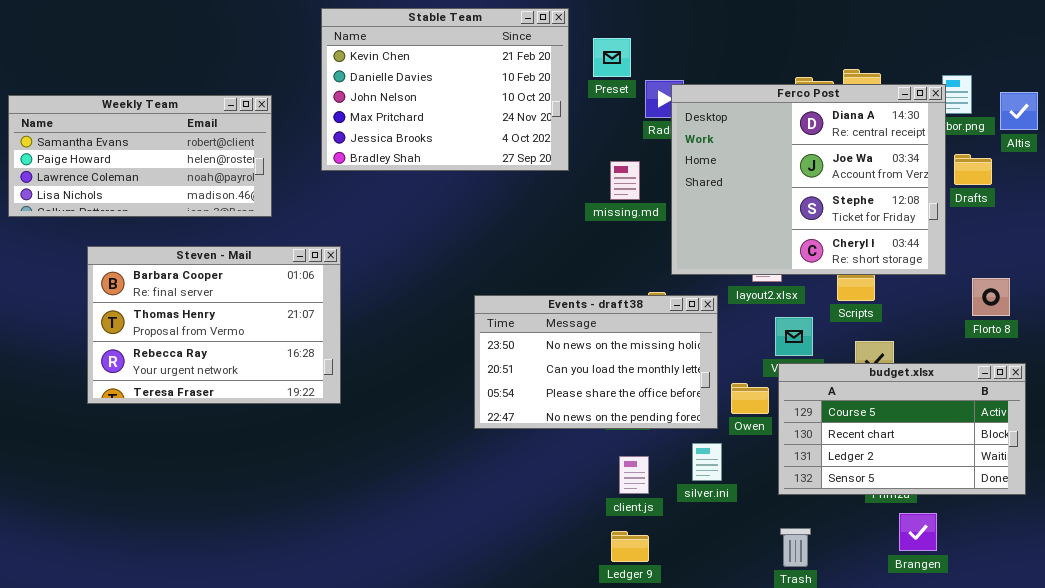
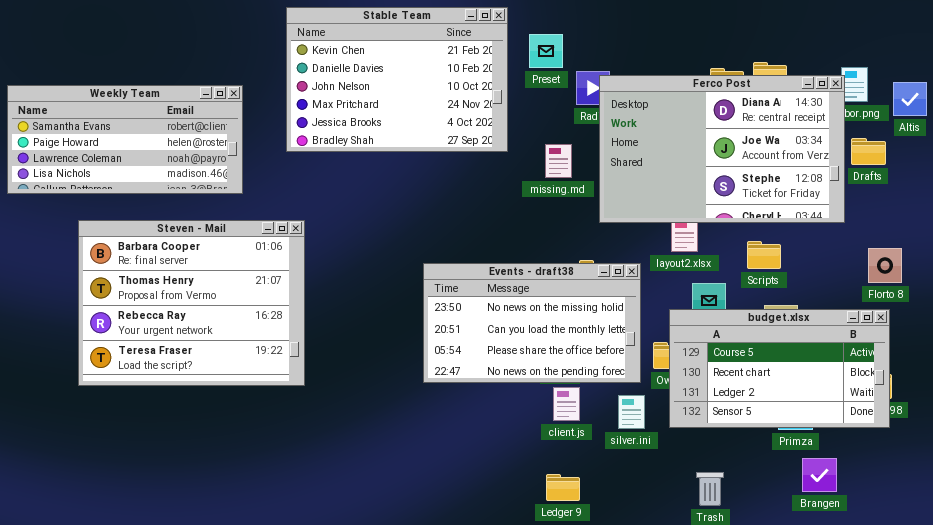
Ferco Post: [671,84,946,275] -> [599,75,845,223], resized
Steven - Mail: [87,246,341,404] -> [78,220,305,386], resized
budget.xlsx: [778,363,1026,495] -> [669,309,890,428], moved
client.js: [619,456,649,494] -> [553,387,580,421], moved

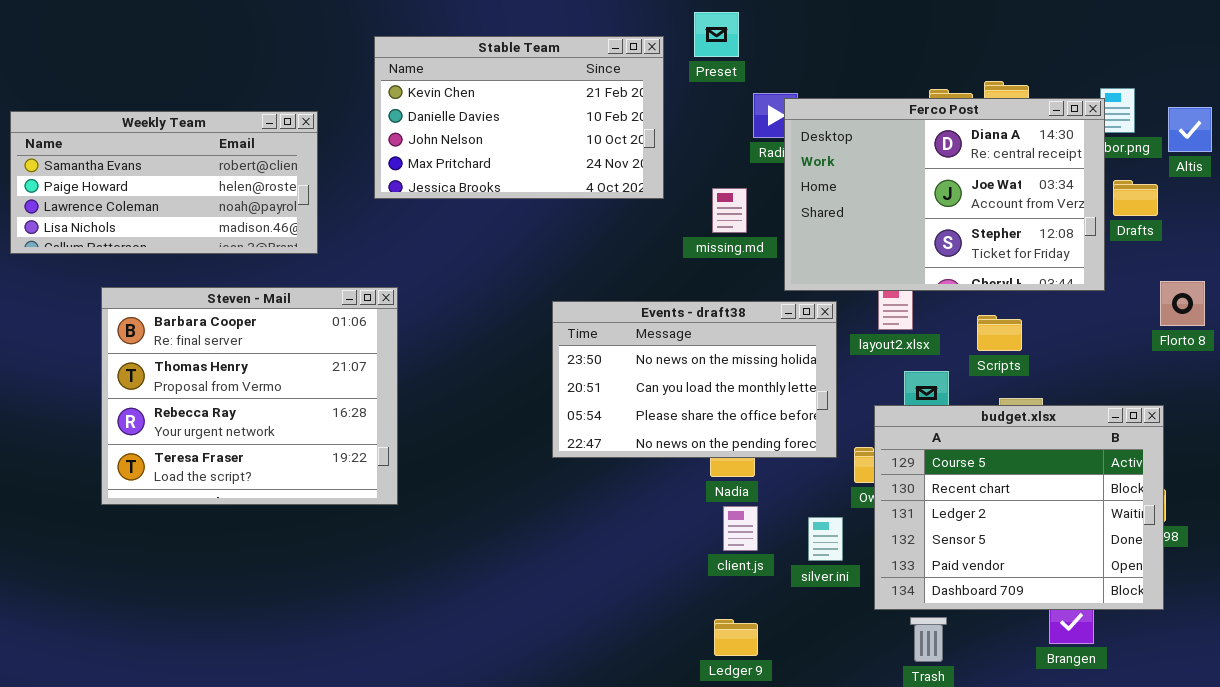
Stable Team: [286,7,508,152] -> [374,36,664,199], resized
Preset: [529,34,563,68] -> [694,12,739,57], moved
Florto 8: [868,248,902,283] -> [1160,281,1205,326], moved
Events - draft38: [423,263,641,383] -> [552,301,837,458], moved
budget.xlsx: [669,309,890,428] -> [874,405,1164,610], resized

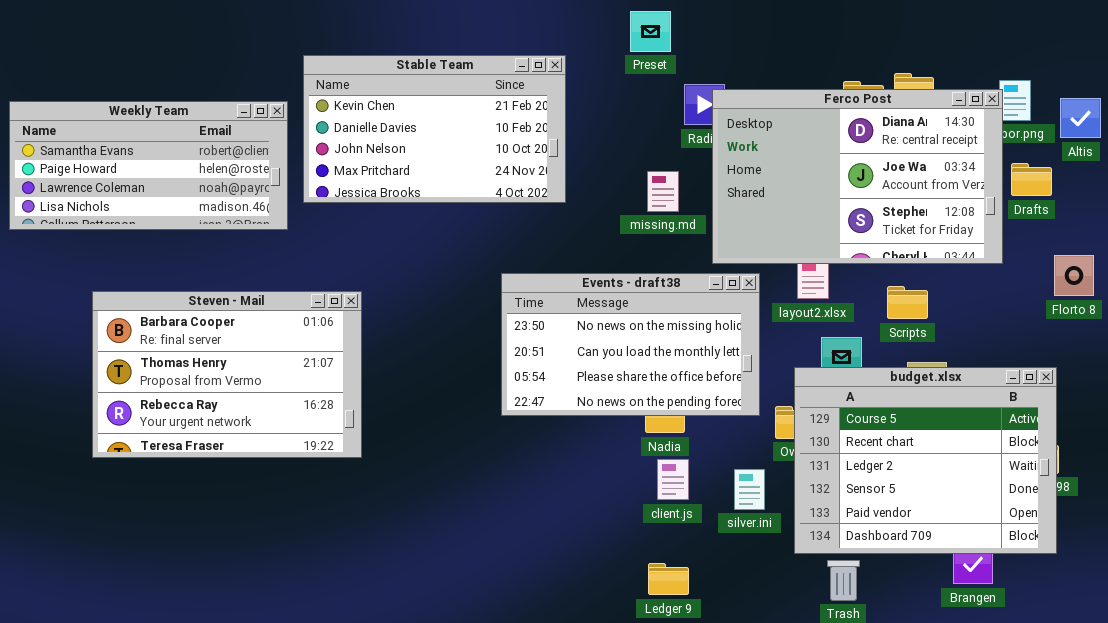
Stable Team: [374,36,664,199] -> [303,55,566,203], moved
Steven - Mail: [101,287,398,505] -> [92,291,362,458], resized

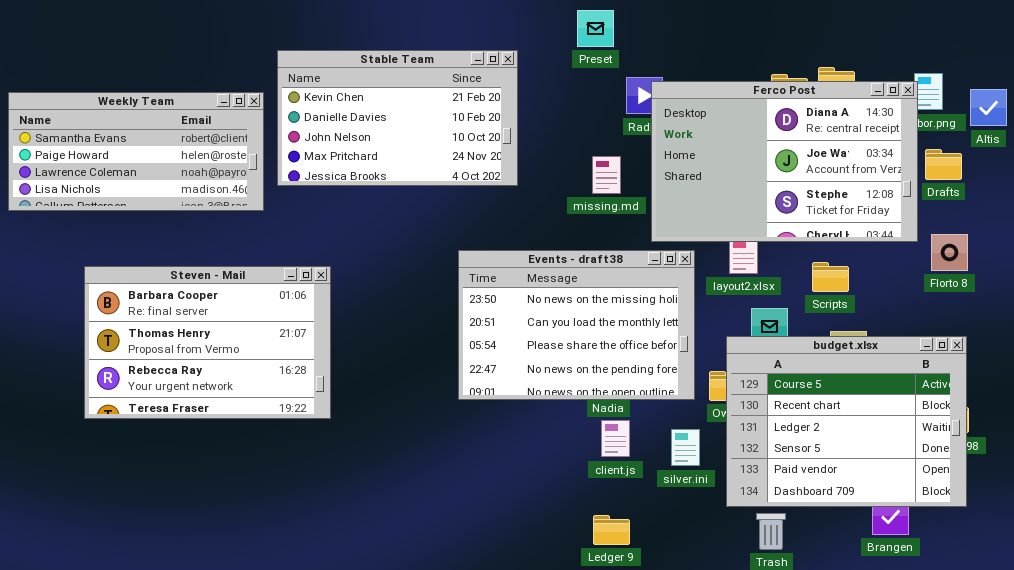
Florto 8: [1054,255,1094,296] -> [931,234,968,271], moved
Events - draft38: [501,273,760,416] -> [458,250,695,400], resized

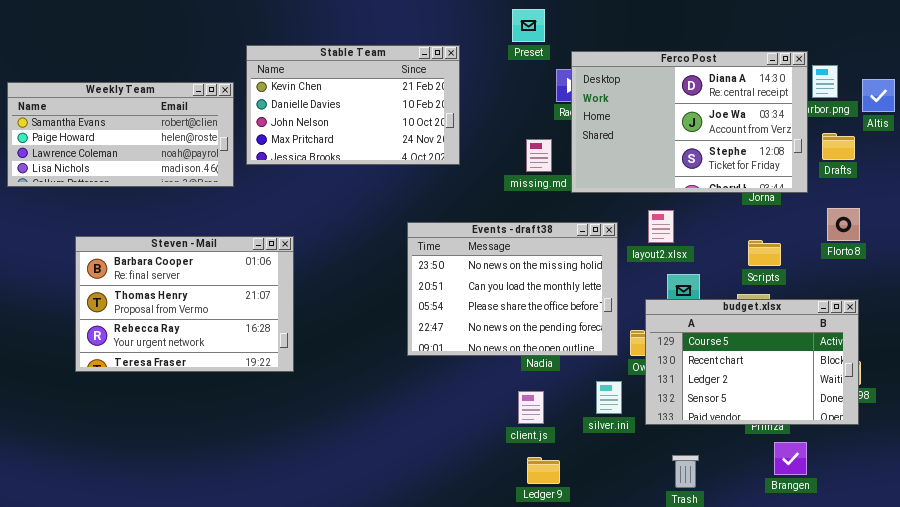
Ferco Post: [651,81,918,242] -> [571,51,808,193], moved
Scripts: [812,262,849,292] -> [748,240,781,266], moved
budget.xlsx: [726,336,967,507] -> [645,299,859,425], resized
client.js: [601,420,630,457] -> [518,391,544,424], moved

